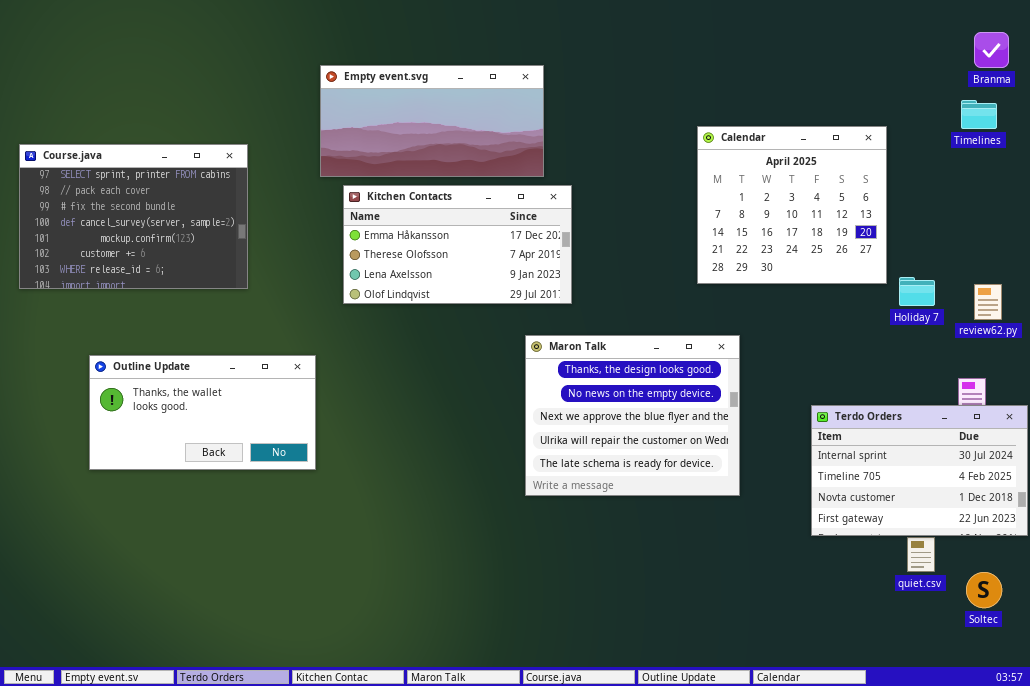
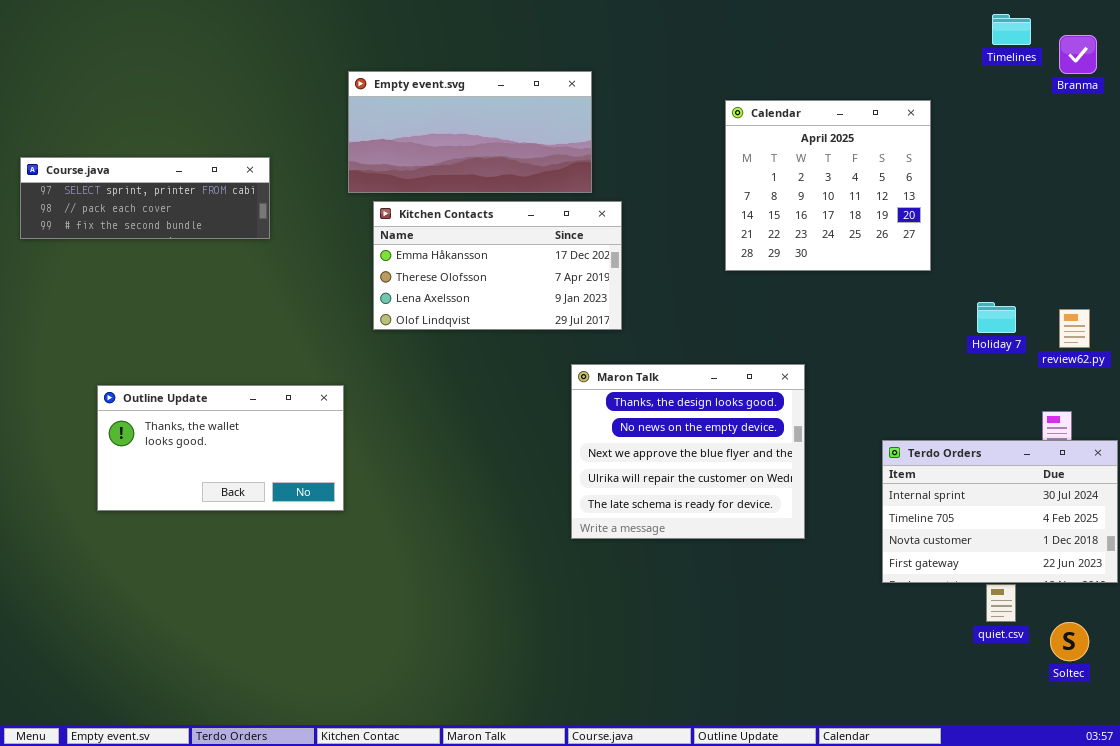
Timelines: [961,100,997,129] -> [992,14,1031,45], moved
Calendar: [697,126,887,284] -> [725,100,931,271], moved
Course.java: [19,144,248,289] -> [20,157,270,239], resized

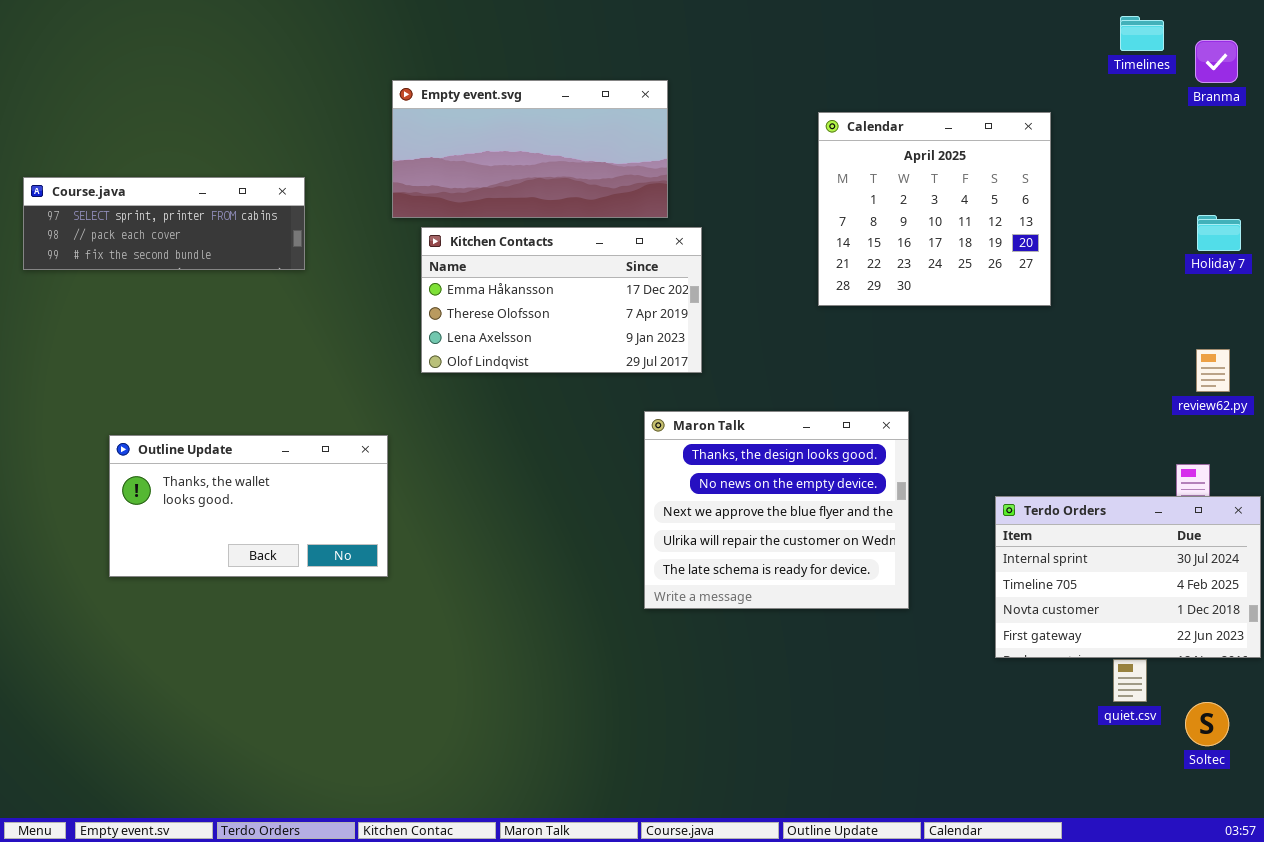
Holiday 7: [977,302,1016,333] -> [1197,215,1241,251], moved

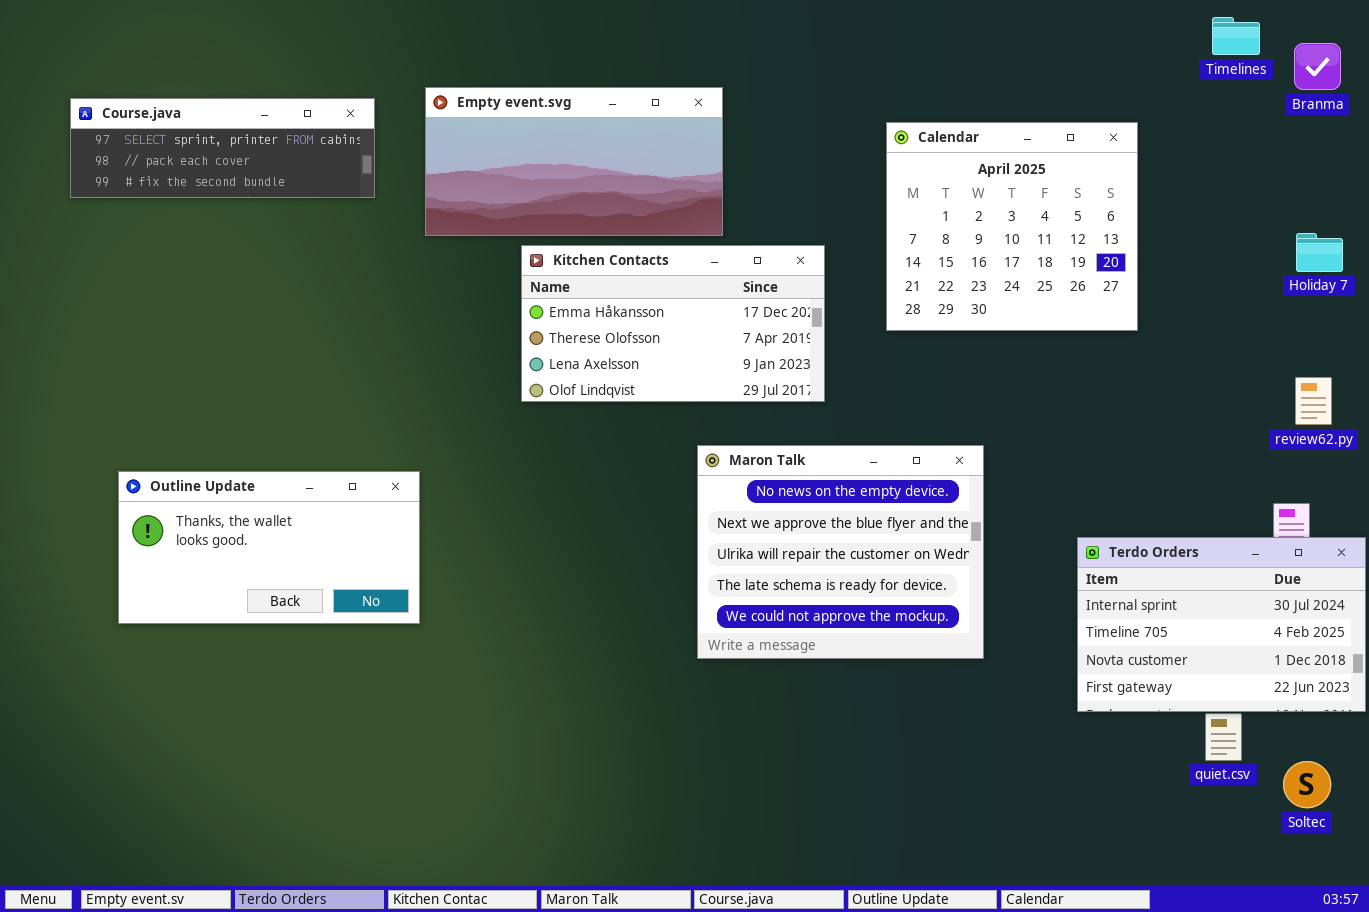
Course.java: [23,177,305,270] -> [70,98,375,198], moved
Kitchen Contacts: [421,227,702,373] -> [521,245,825,402], moved
Maron Talk: [644,411,909,609] -> [697,445,984,659], scrolled down 1 row

